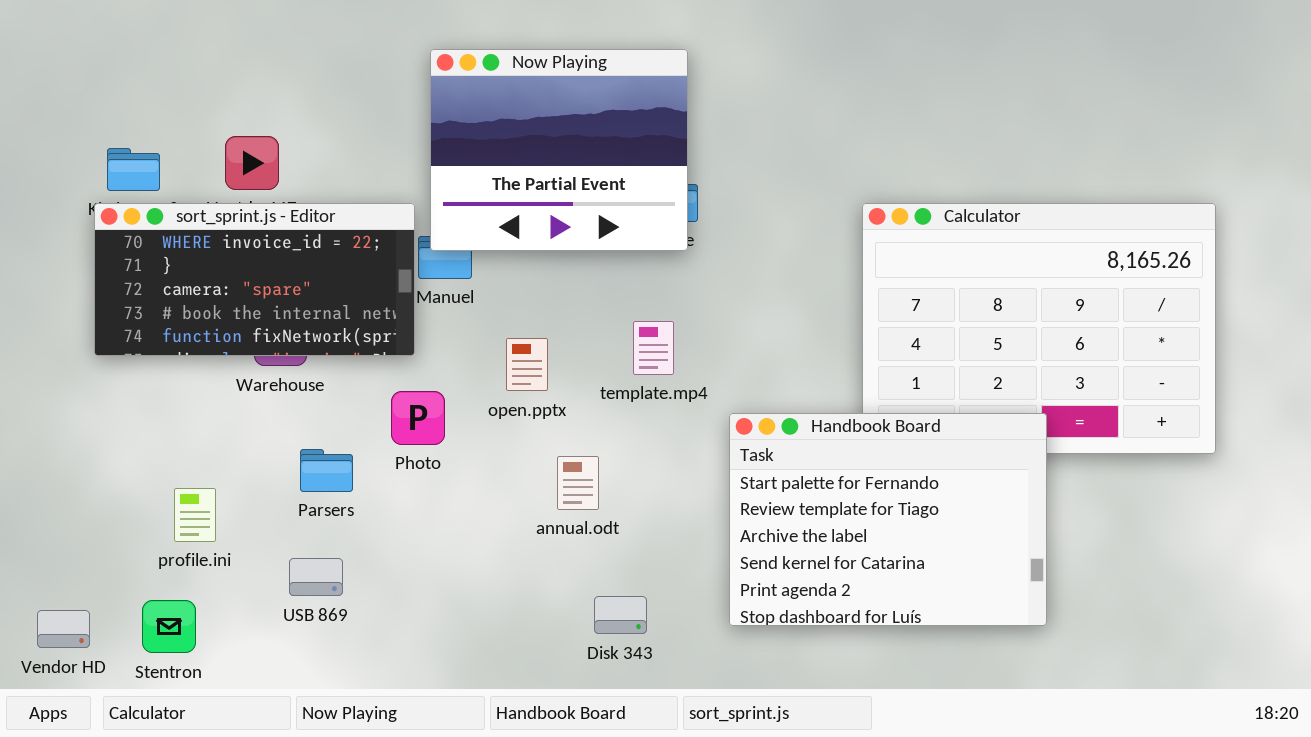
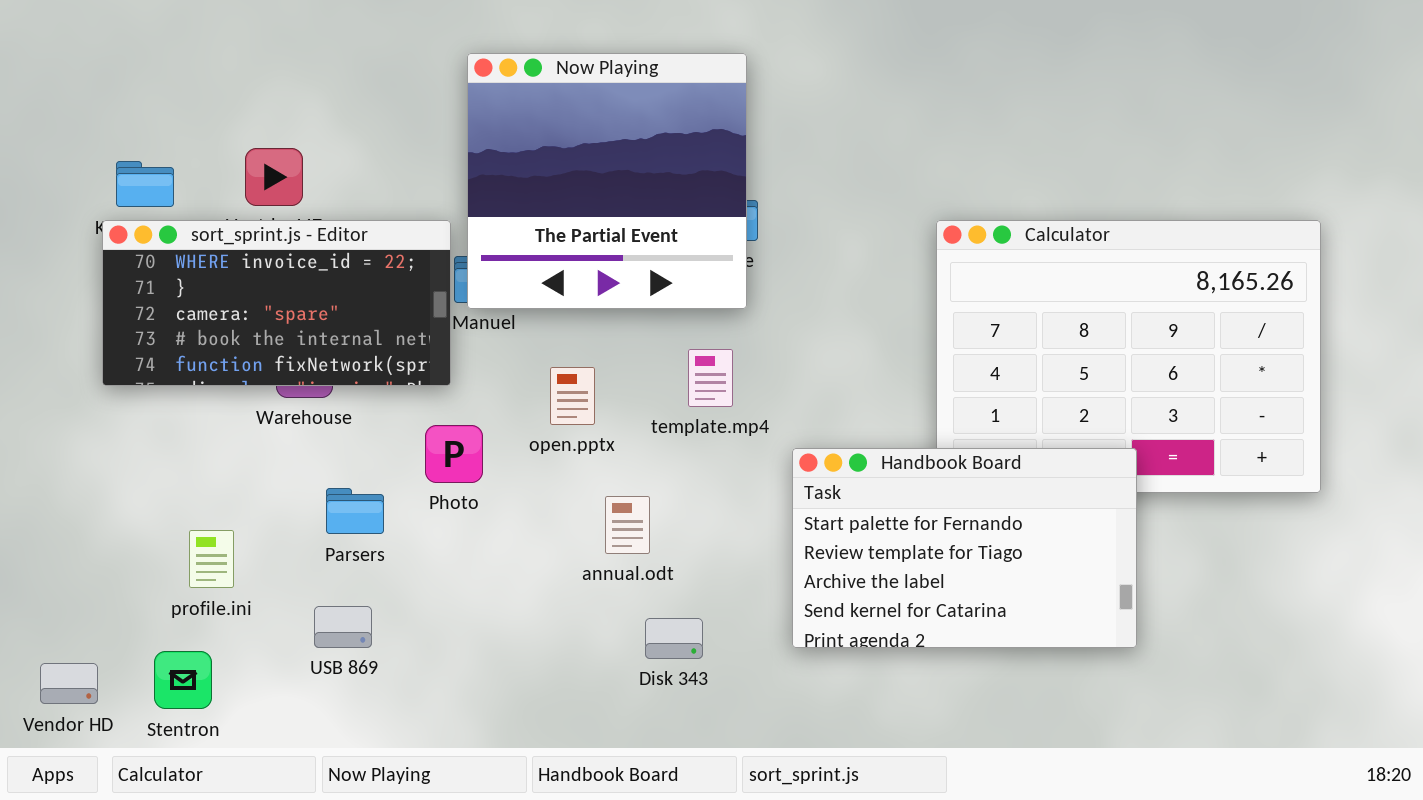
Now Playing: [430,49,688,251] -> [467,53,747,309], resized
Handbook Board: [729,413,1047,626] -> [792,448,1137,648], resized
Disk 343: [594,596,647,634] -> [645,618,703,659], moved

